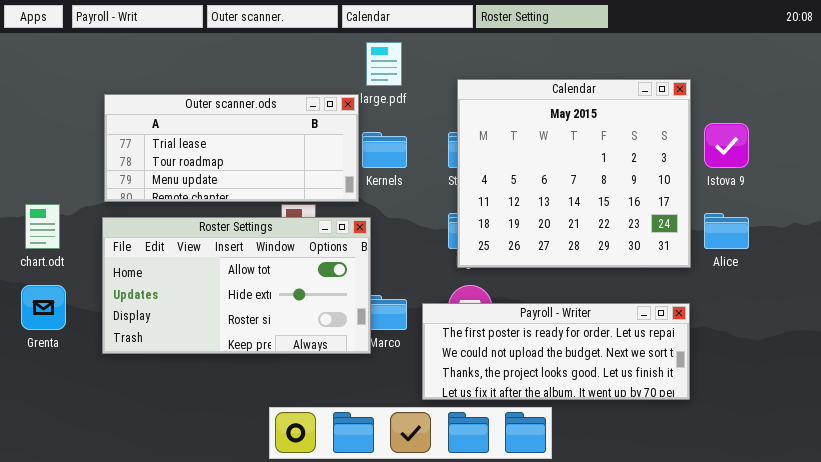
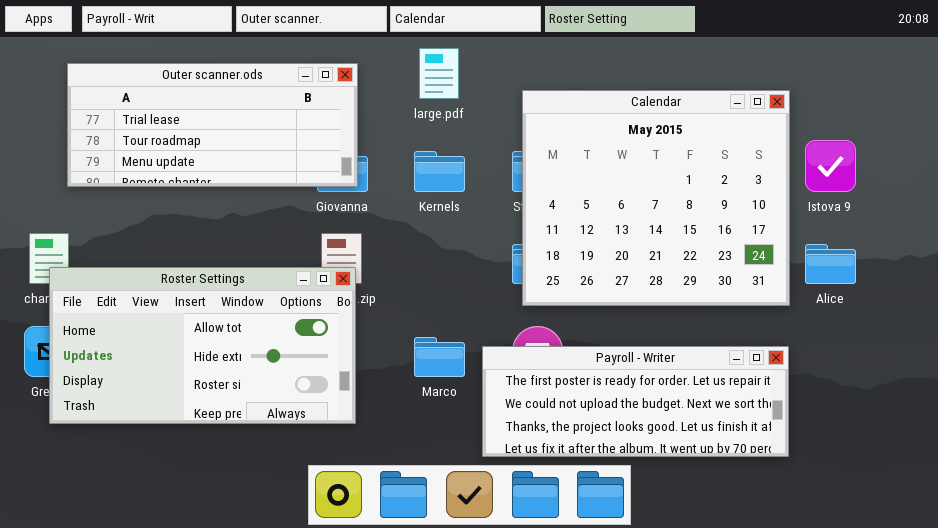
Outer scanner.ods: [104,94,359,202] -> [67,63,358,187], moved
Roster Settings: [102,217,371,354] -> [49,267,356,424], moved

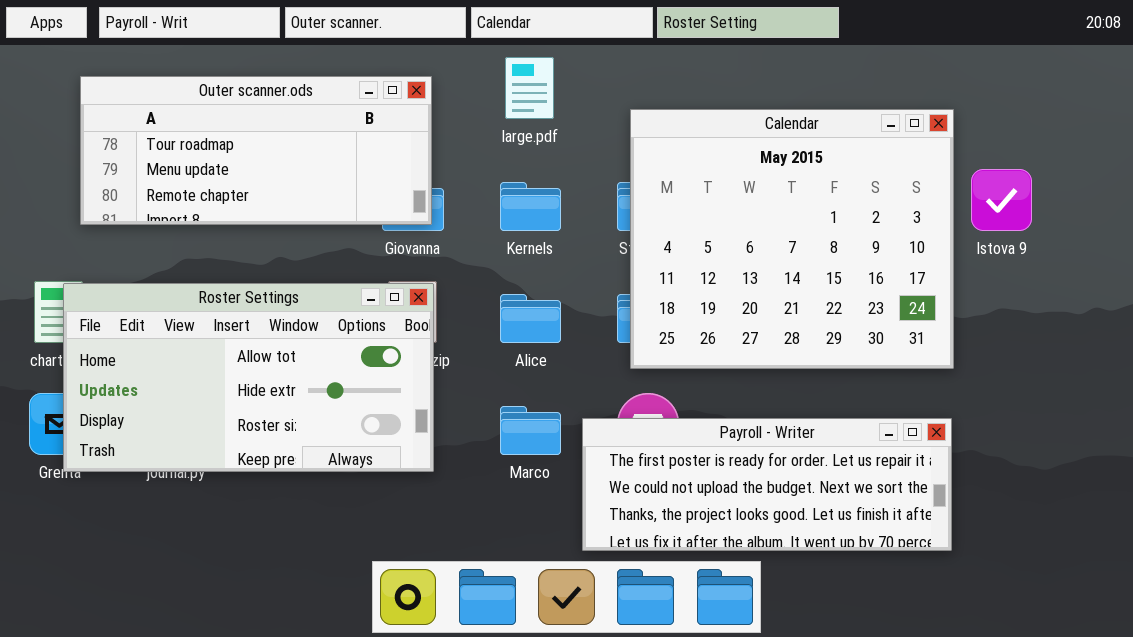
Outer scanner.ods: [67,63,358,187] -> [80,76,432,225], scrolled down 1 row
Alice: [805,244,856,284] -> [500,294,561,343], moved
Roster Settings: [49,267,356,424] -> [63,283,434,472], moved

